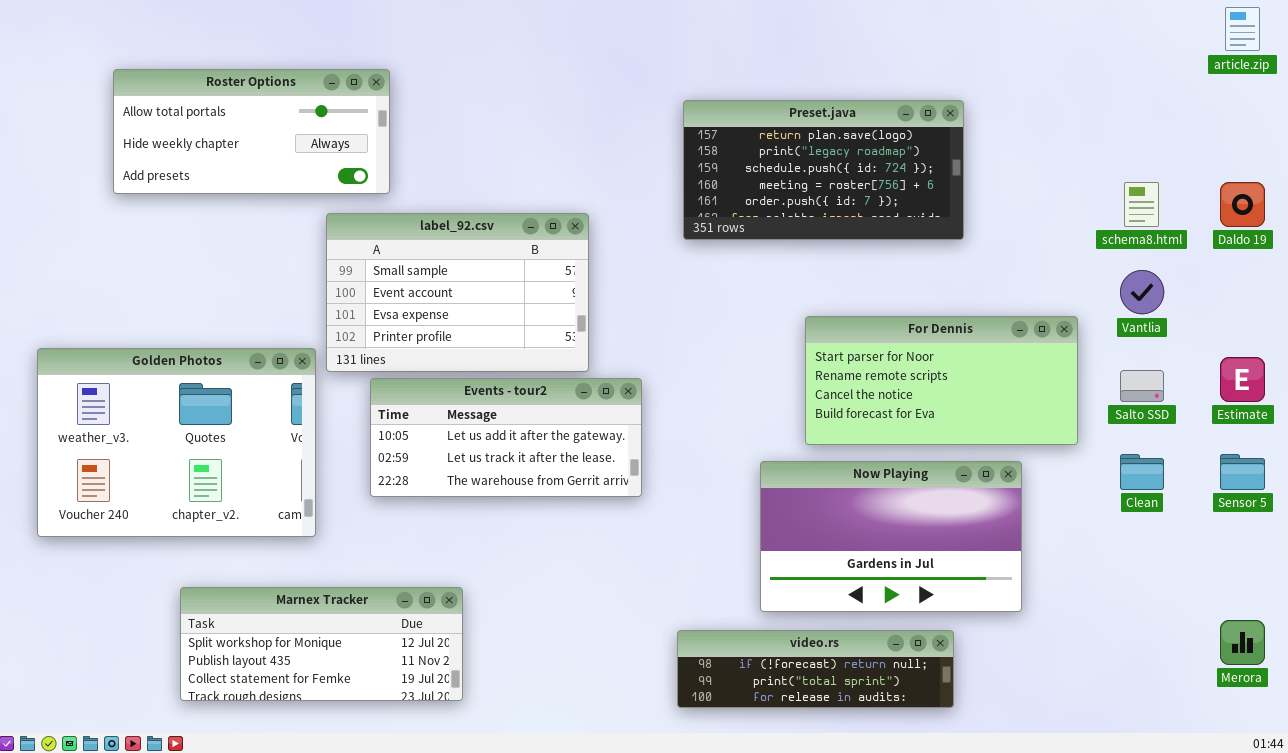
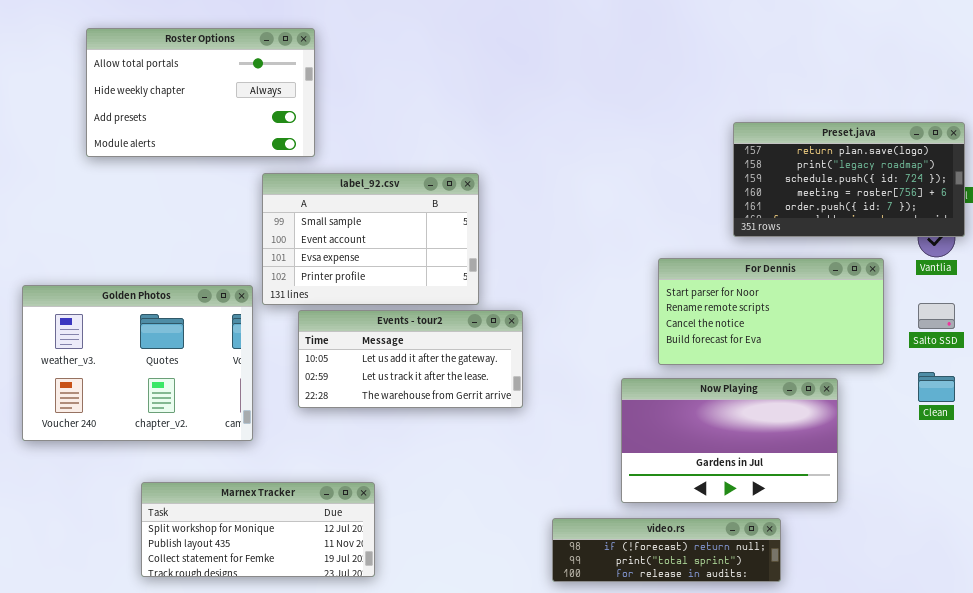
Roster Options: [113,69,390,194] -> [86,28,315,157], resized
Preset.java: [683,100,964,240] -> [733,122,965,237], moved

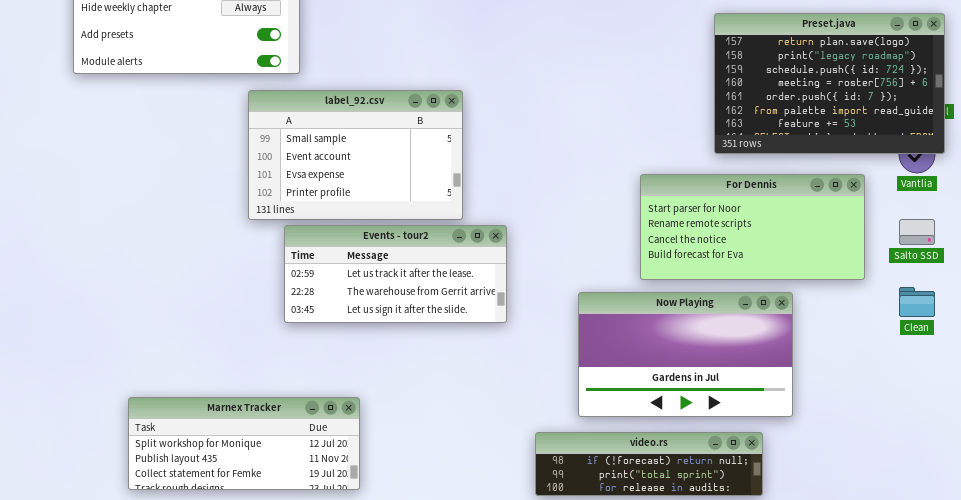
Preset.java: [733,122,965,237] -> [714,13,945,154], resized
Golden Photos: [22,285,253,441] -> none, closed
Events - tour2: [298,310,523,408] -> [284,225,507,323], scrolled down 1 row
Now Playing: [621,378,838,503] -> [578,292,793,417], moved

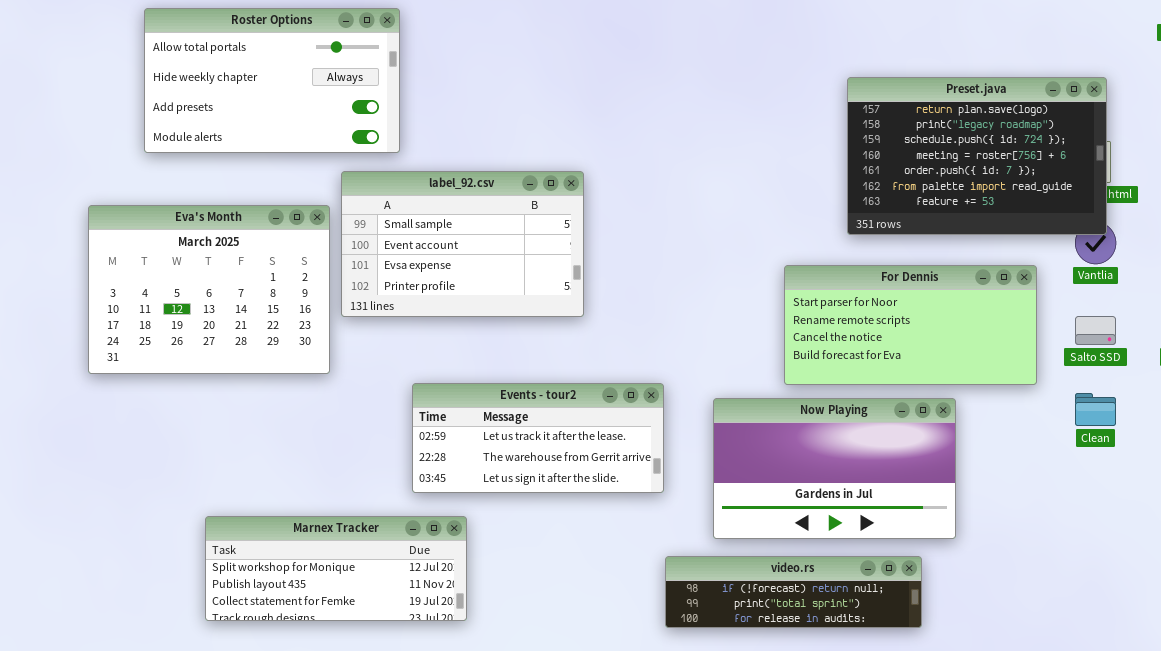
Preset.java: [714,13,945,154] -> [847,77,1107,235], moved
Eva's Month: none -> [88,205,330,374], opened
Events - tour2: [284,225,507,323] -> [412,383,664,493], moved

